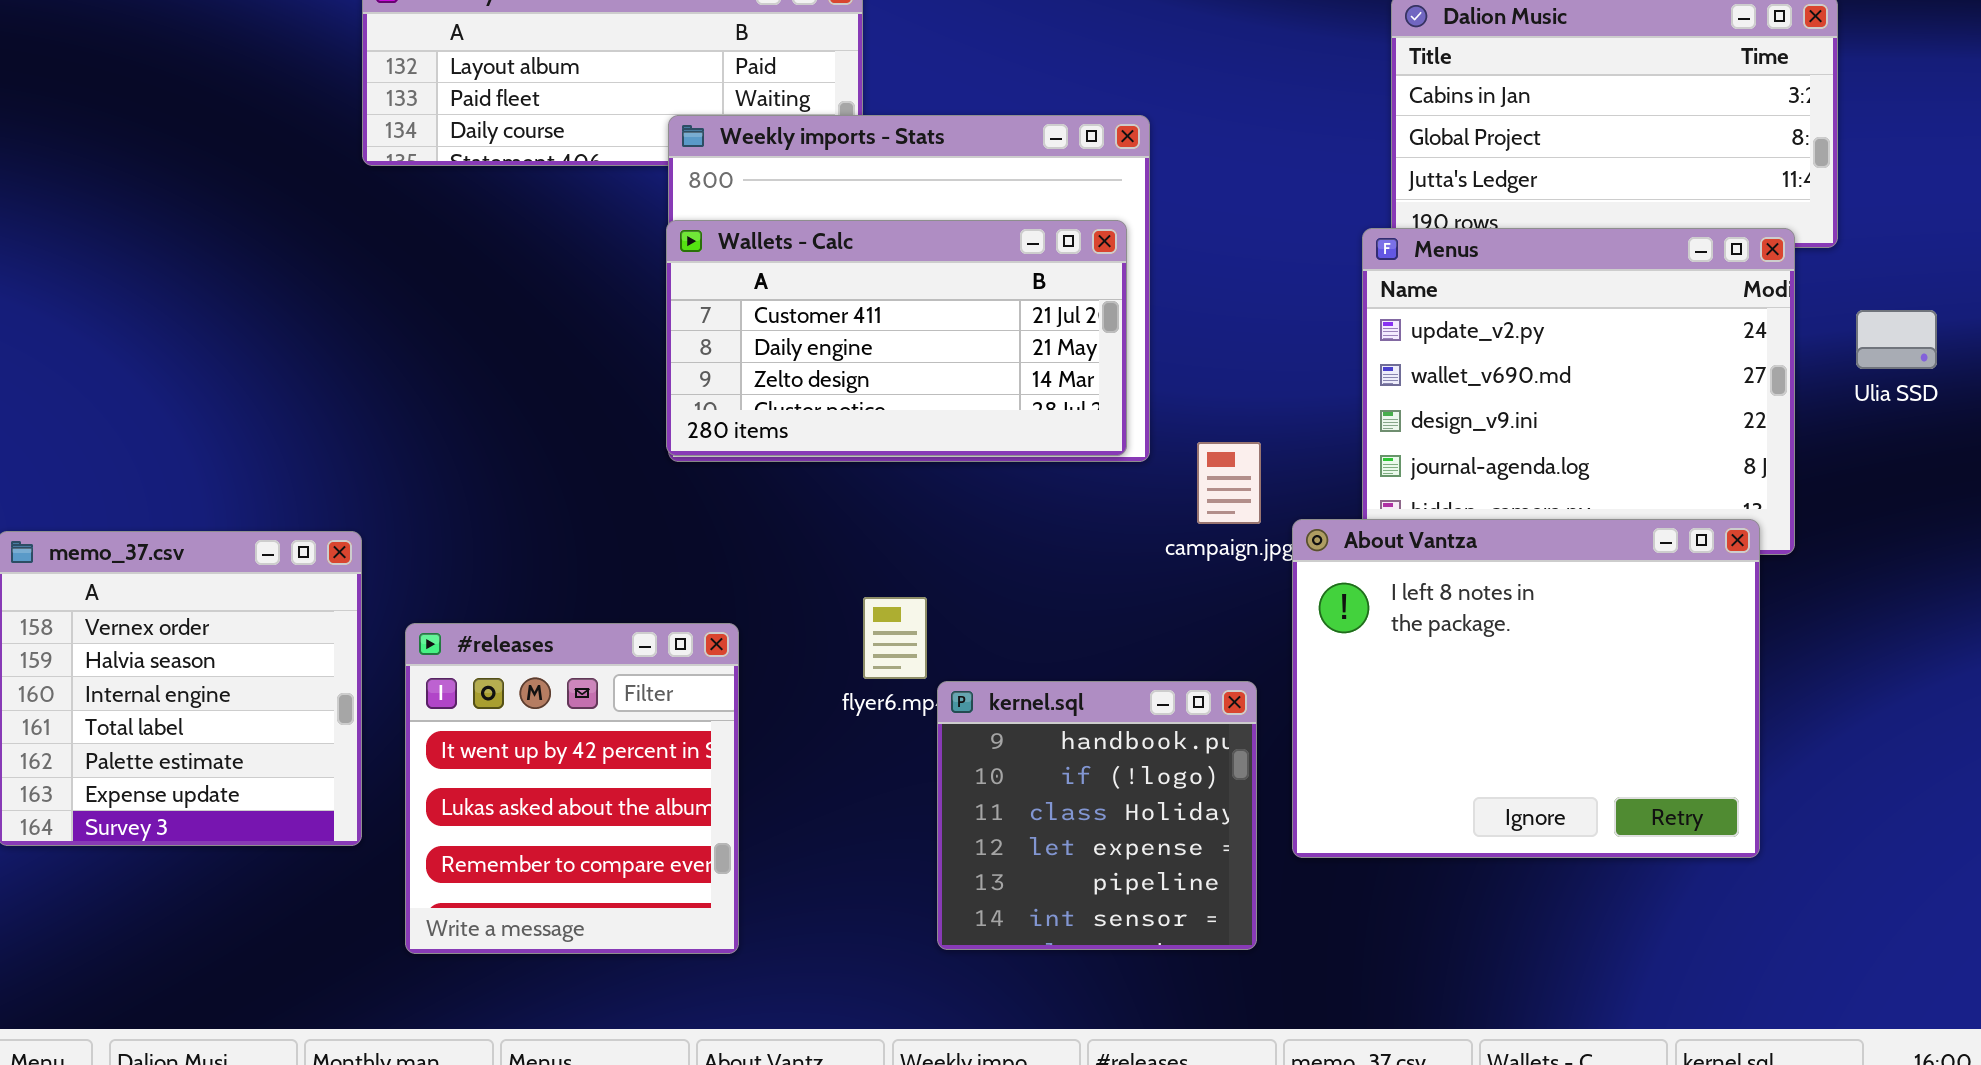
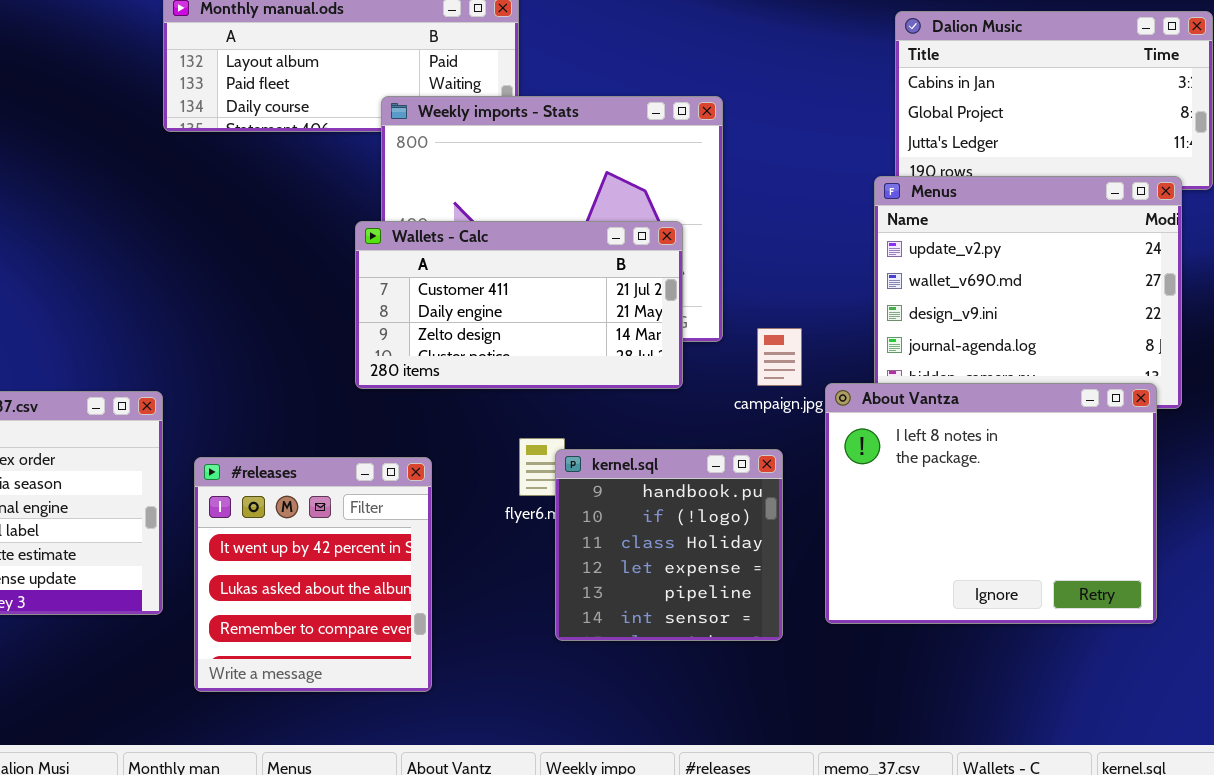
Wallets - Calc: [666,220,1127,456] -> [355,221,683,389], moved
kernel.sql: [937,681,1257,950] -> [555,449,783,641], moved

